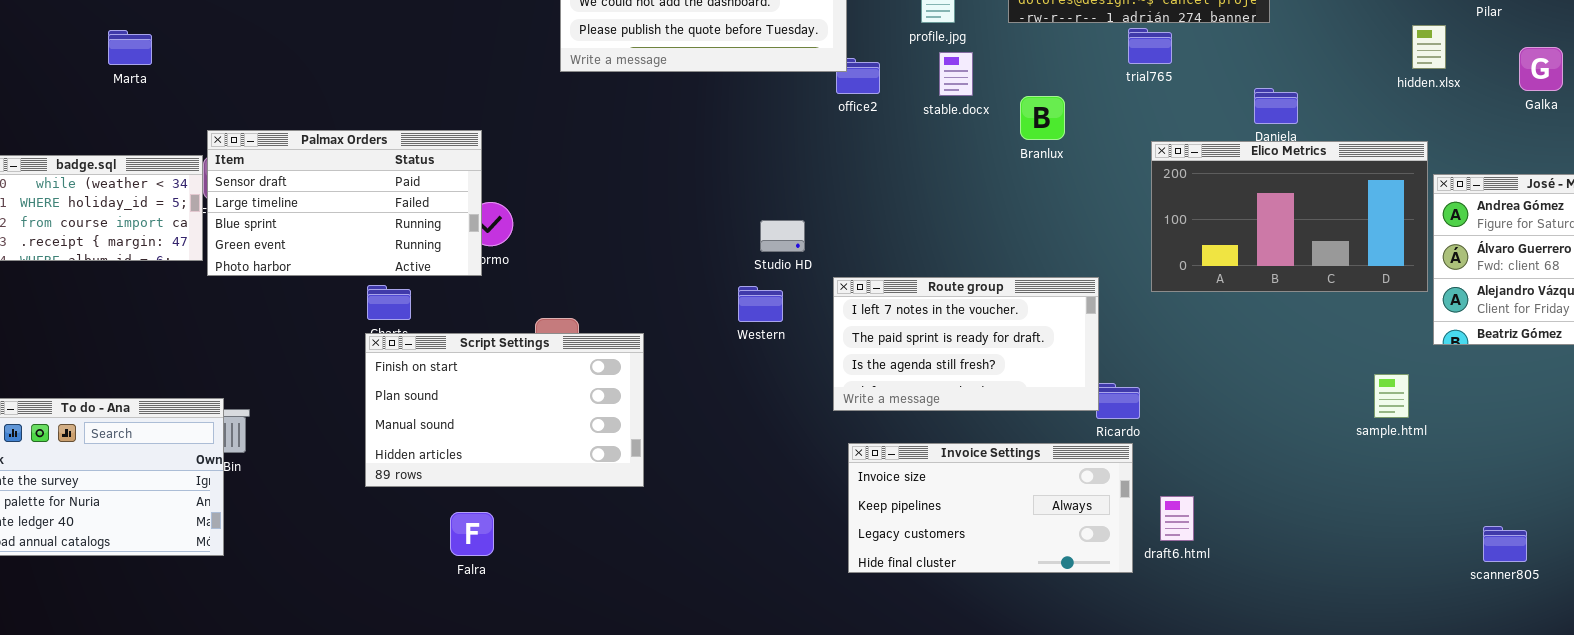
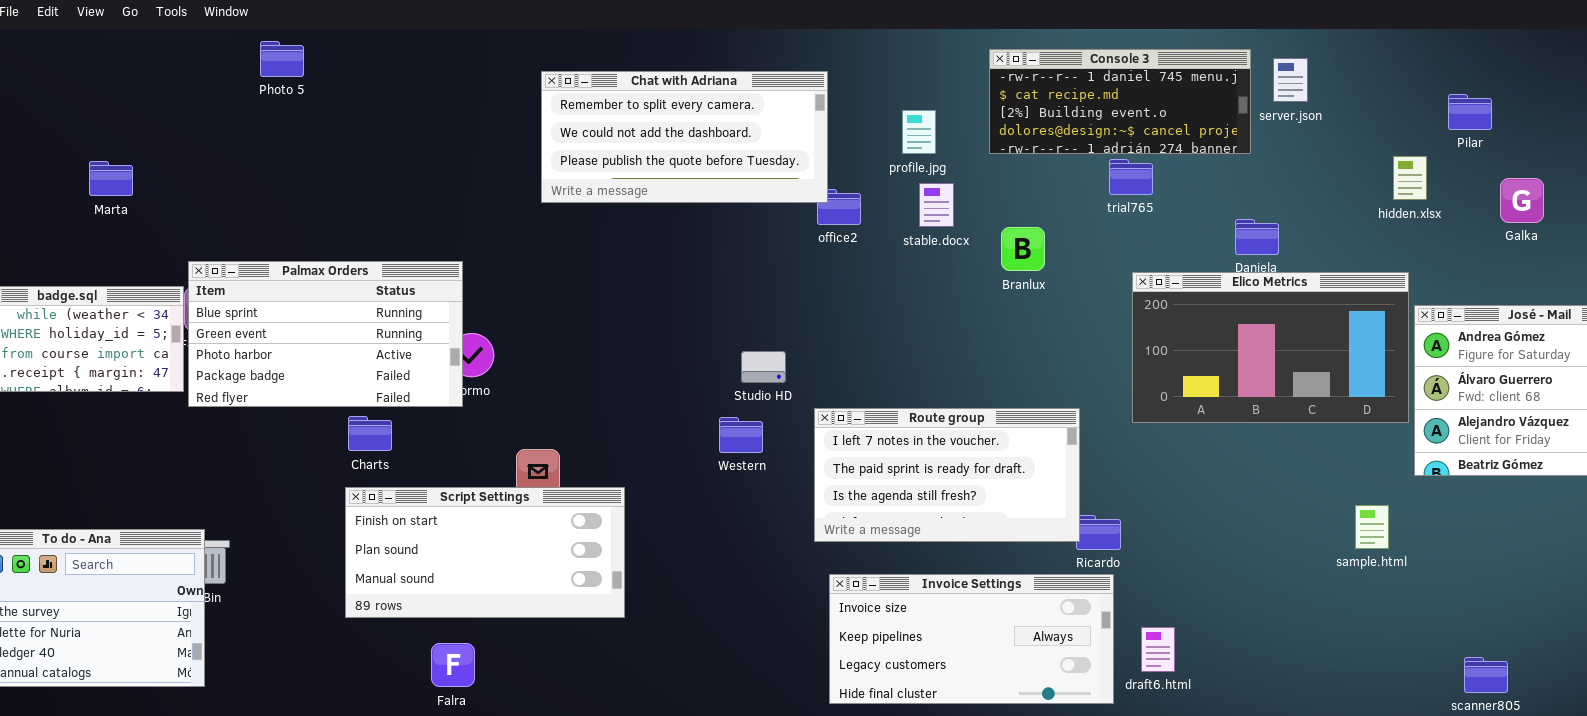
Palmax Orders: [207,130,482,276] -> [188,261,463,407], scrolled down 2 rows
Script Settings: [365,333,644,487] -> [345,487,625,618], resized

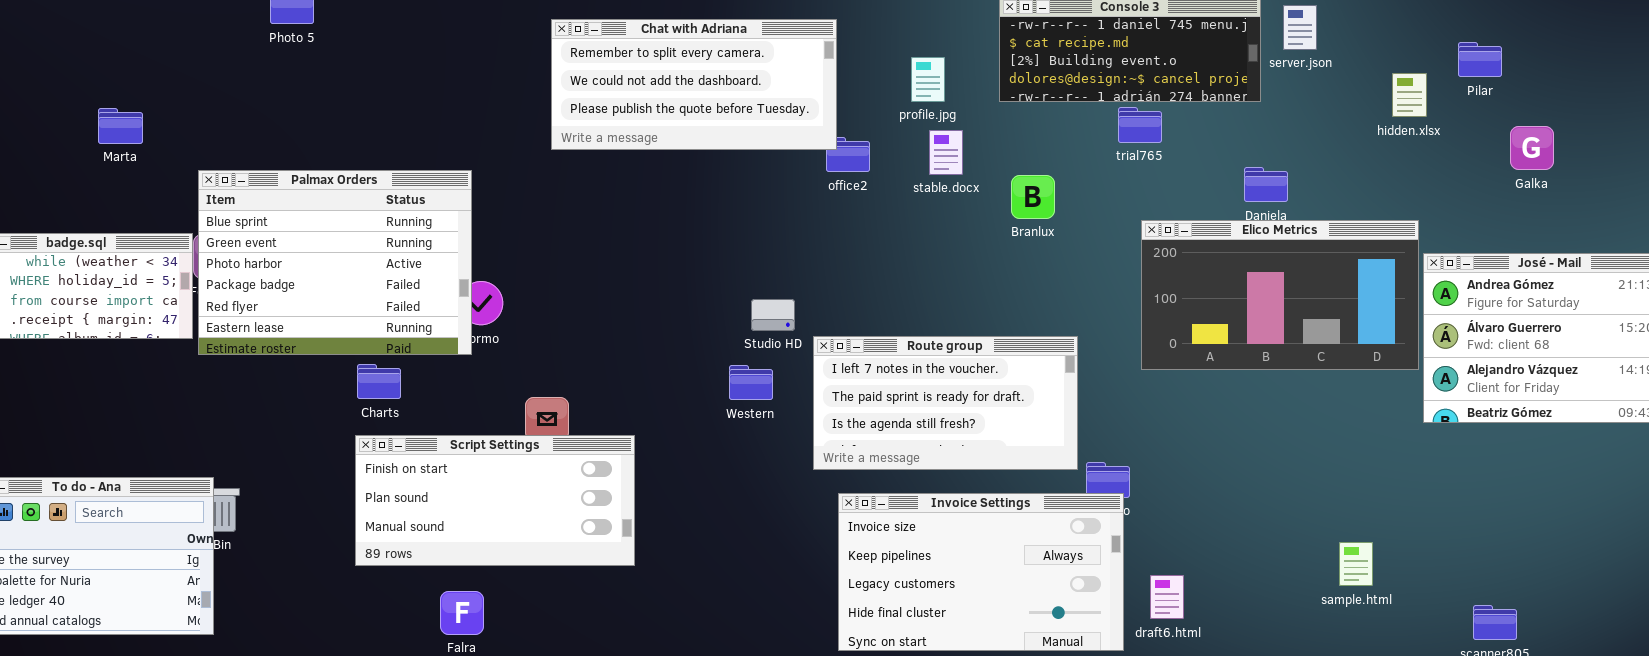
hidden.xlsx: [1393,156,1427,200] -> [1392,73,1427,117], moved
Palmax Orders: [188,261,463,407] -> [198,170,472,355], resized
Route group: [814,408,1080,542] -> [813,336,1078,470], moved
sample.html: [1355,505,1389,549] -> [1339,542,1373,586], moved
Invoice Settings: [829,574,1114,704] -> [838,493,1124,651], resized

